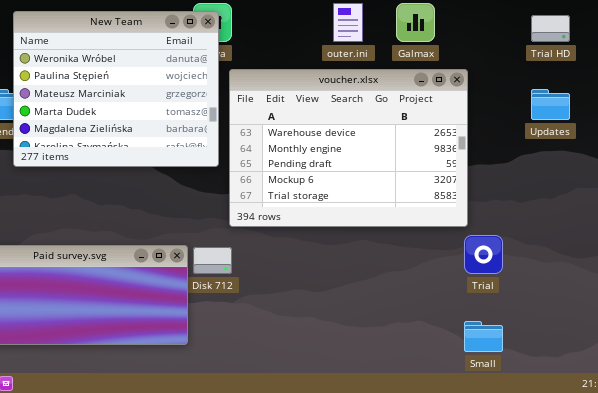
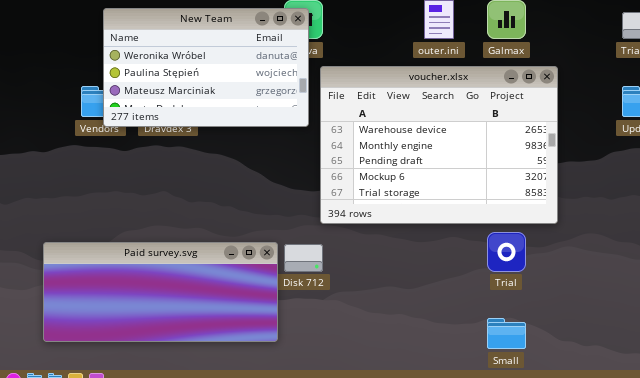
New Team: [13,11,219,167] -> [103,8,309,127], resized
Trial: [464,235,503,274] -> [487,232,526,272], moved
Small: [464,321,503,352] -> [487,318,526,349], moved

